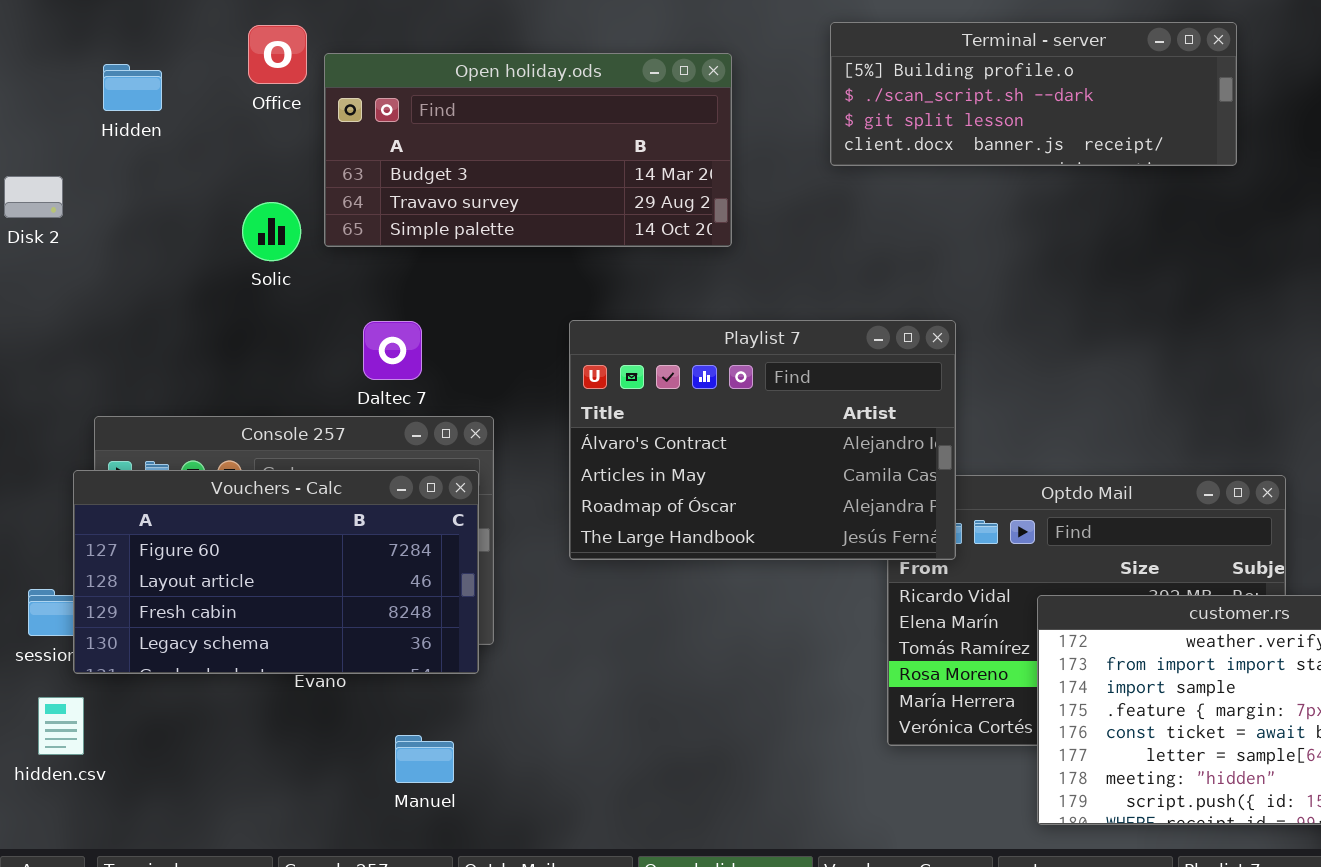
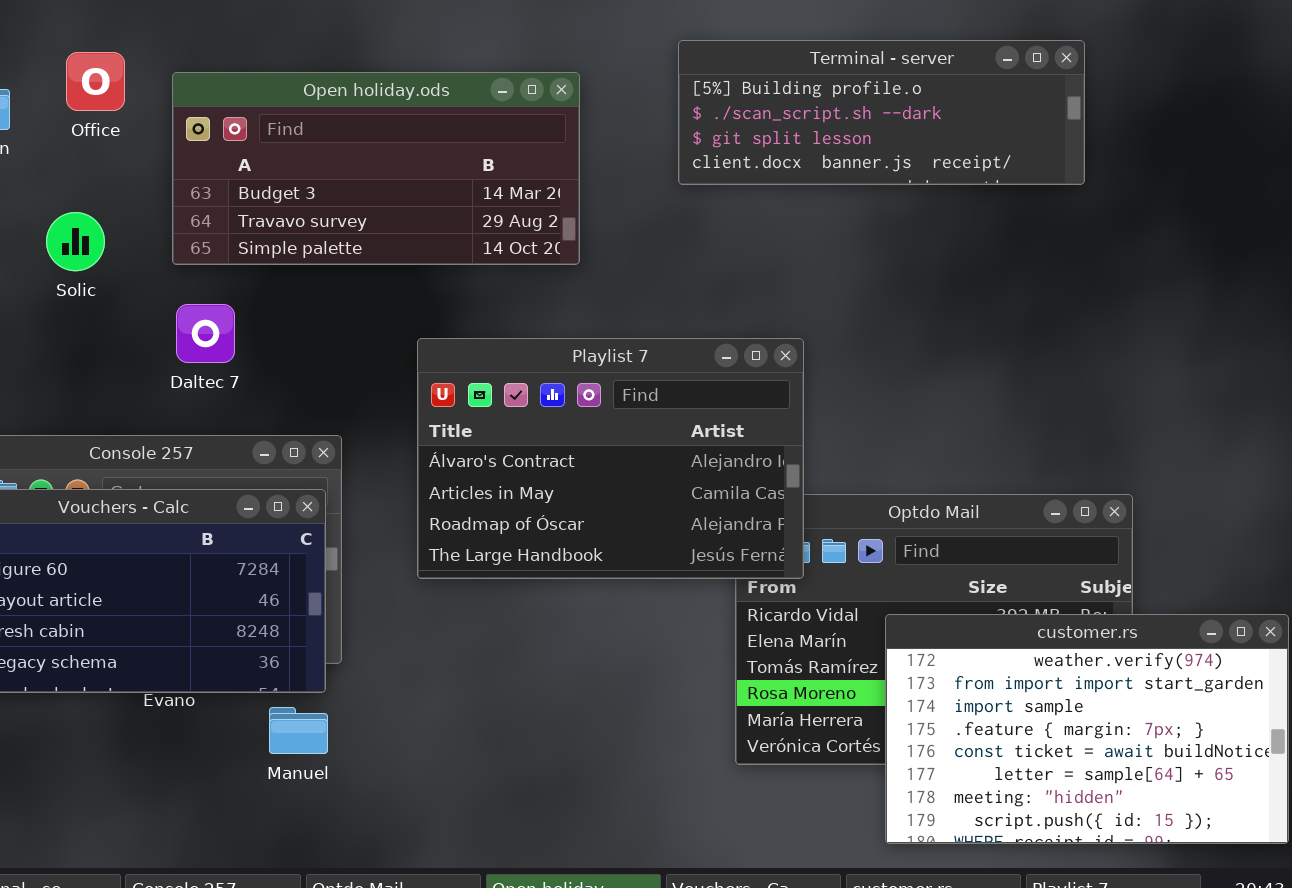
Office: [248,25,307,84] -> [66,52,125,111], moved
Solic: [242,202,301,261] -> [46,212,105,271], moved
Daltec 7: [363,321,422,380] -> [176,304,235,363], moved
Manuel: [395,735,454,783] -> [269,707,328,754], moved

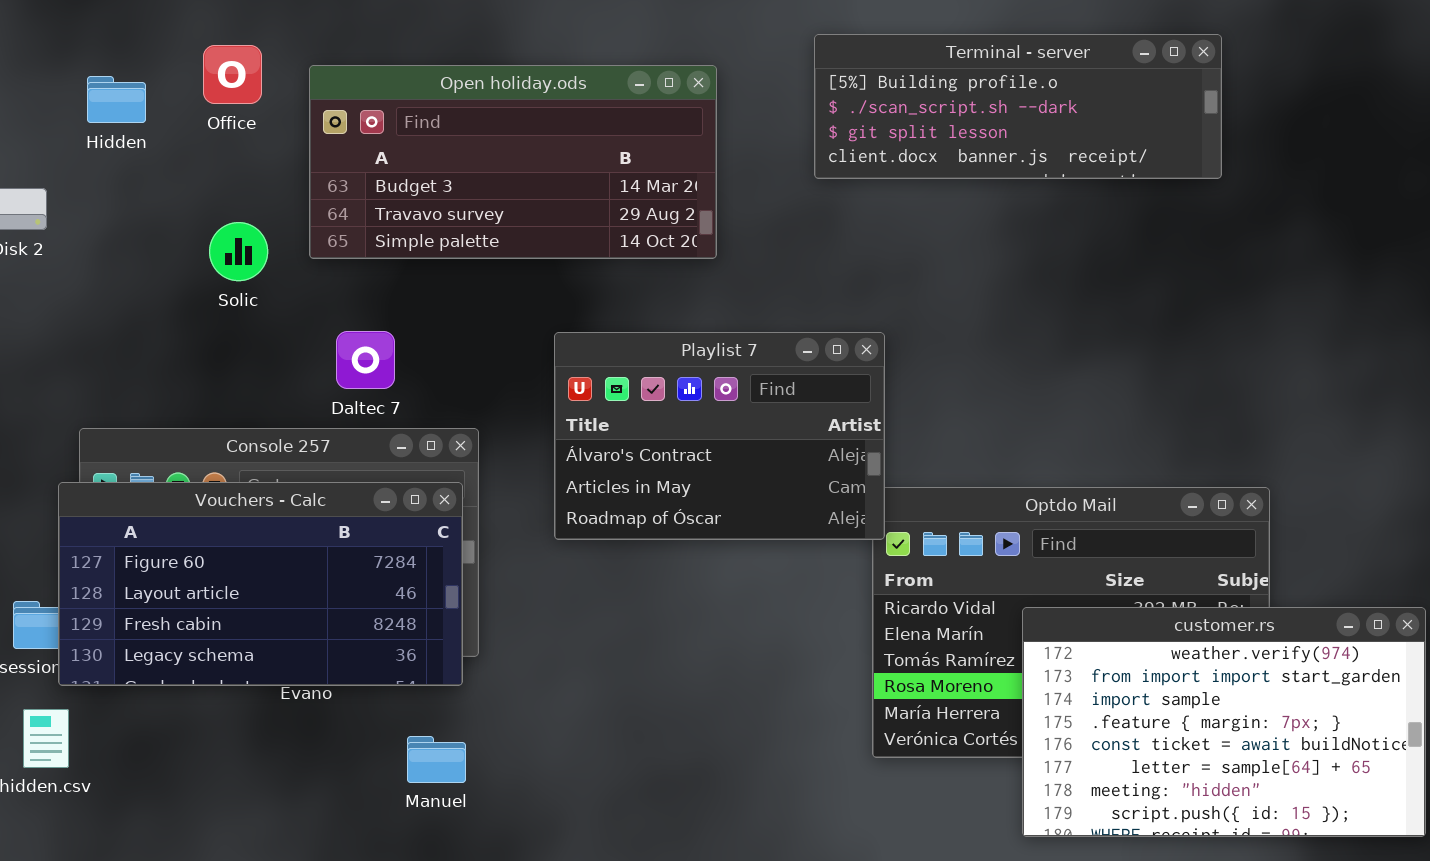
Solic: [46,212,105,271] -> [209,222,268,281], moved
Daltec 7: [176,304,235,363] -> [336,331,395,389], moved
Playlist 7: [417,338,804,579] -> [554,332,885,540], resized
Manuel: [269,707,328,754] -> [407,736,466,783], moved

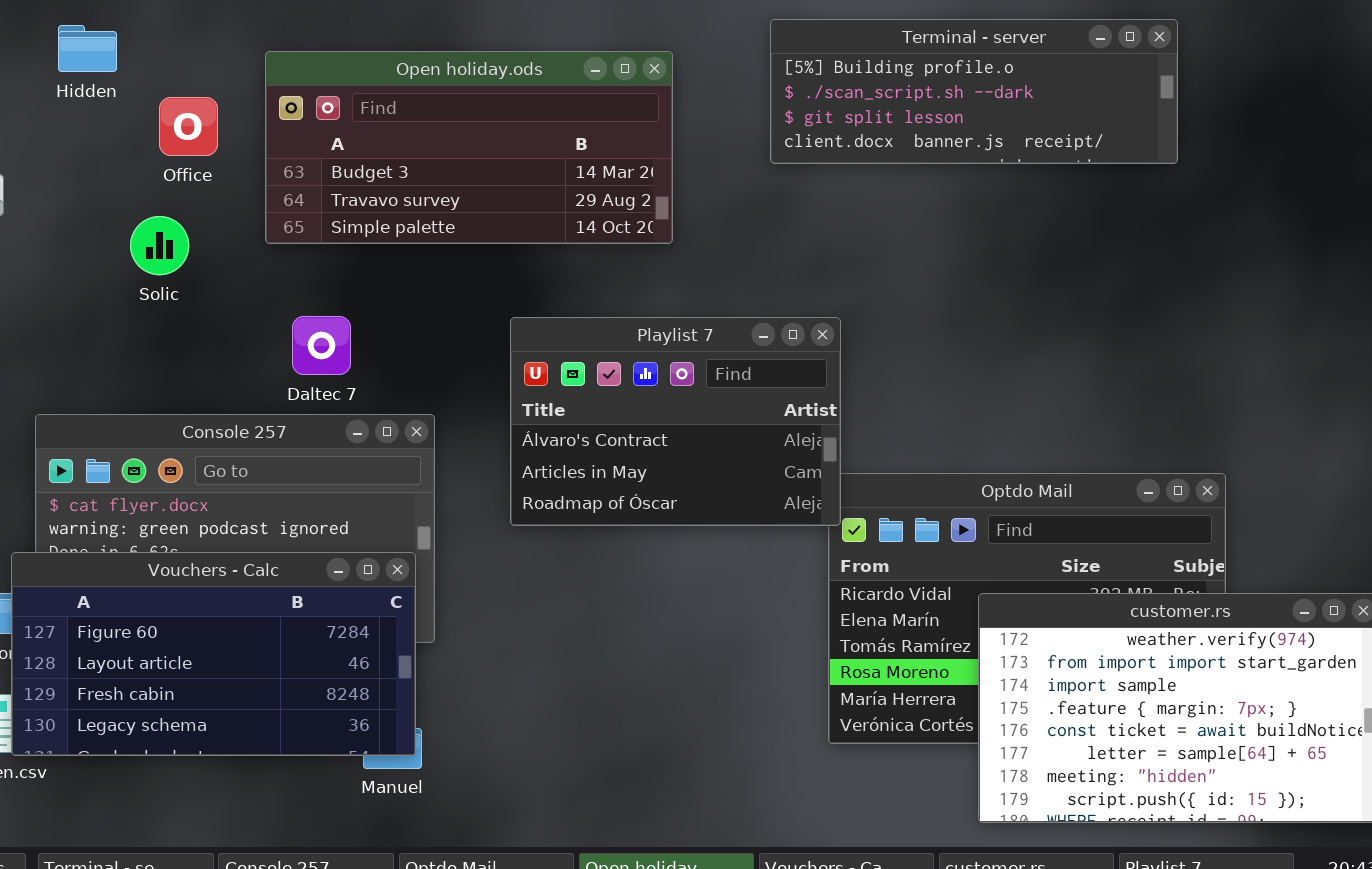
Office: [203,45,262,104] -> [159,97,218,156], moved
Hidden: [87,76,146,123] -> [58,25,117,72], moved
Solic: [209,222,268,281] -> [130,216,189,275], moved
Vouchers - Calc: [58,482,463,686] -> [11,552,416,756], moved

